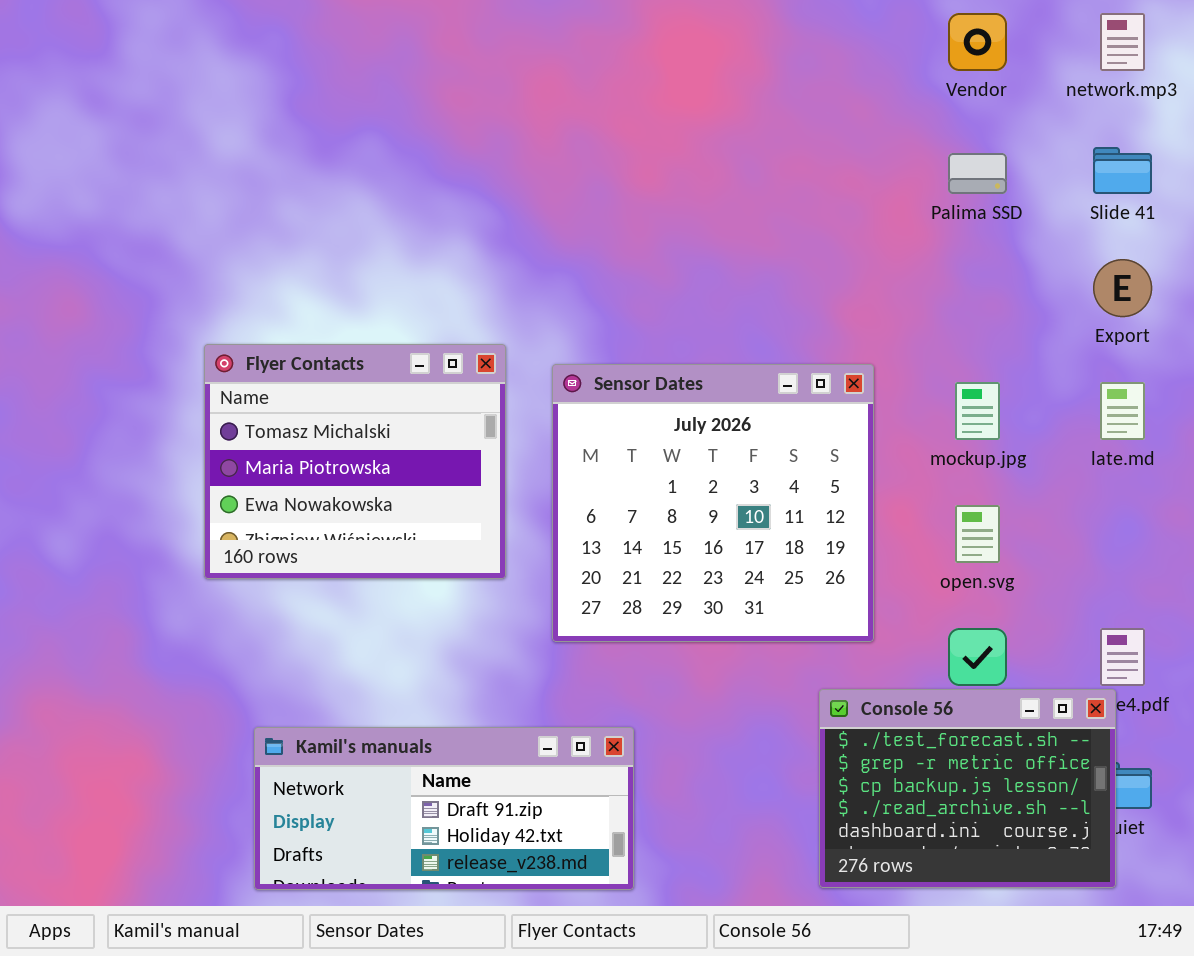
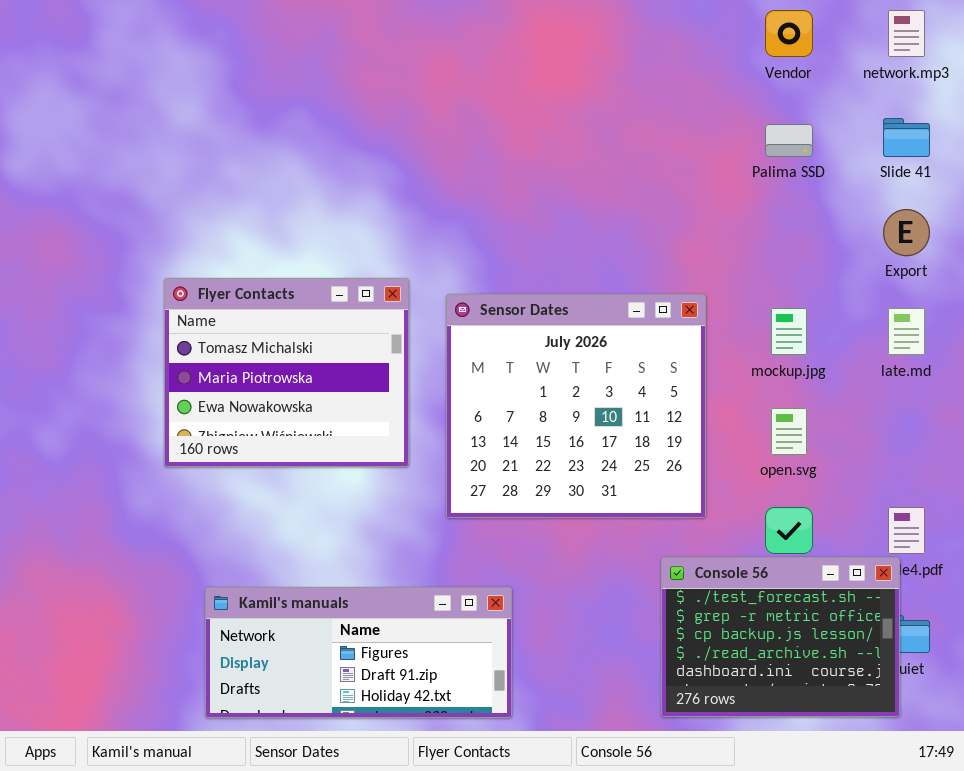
Kamil's manuals: [254,727,634,890] -> [205,587,512,718], scrolled up 1 row

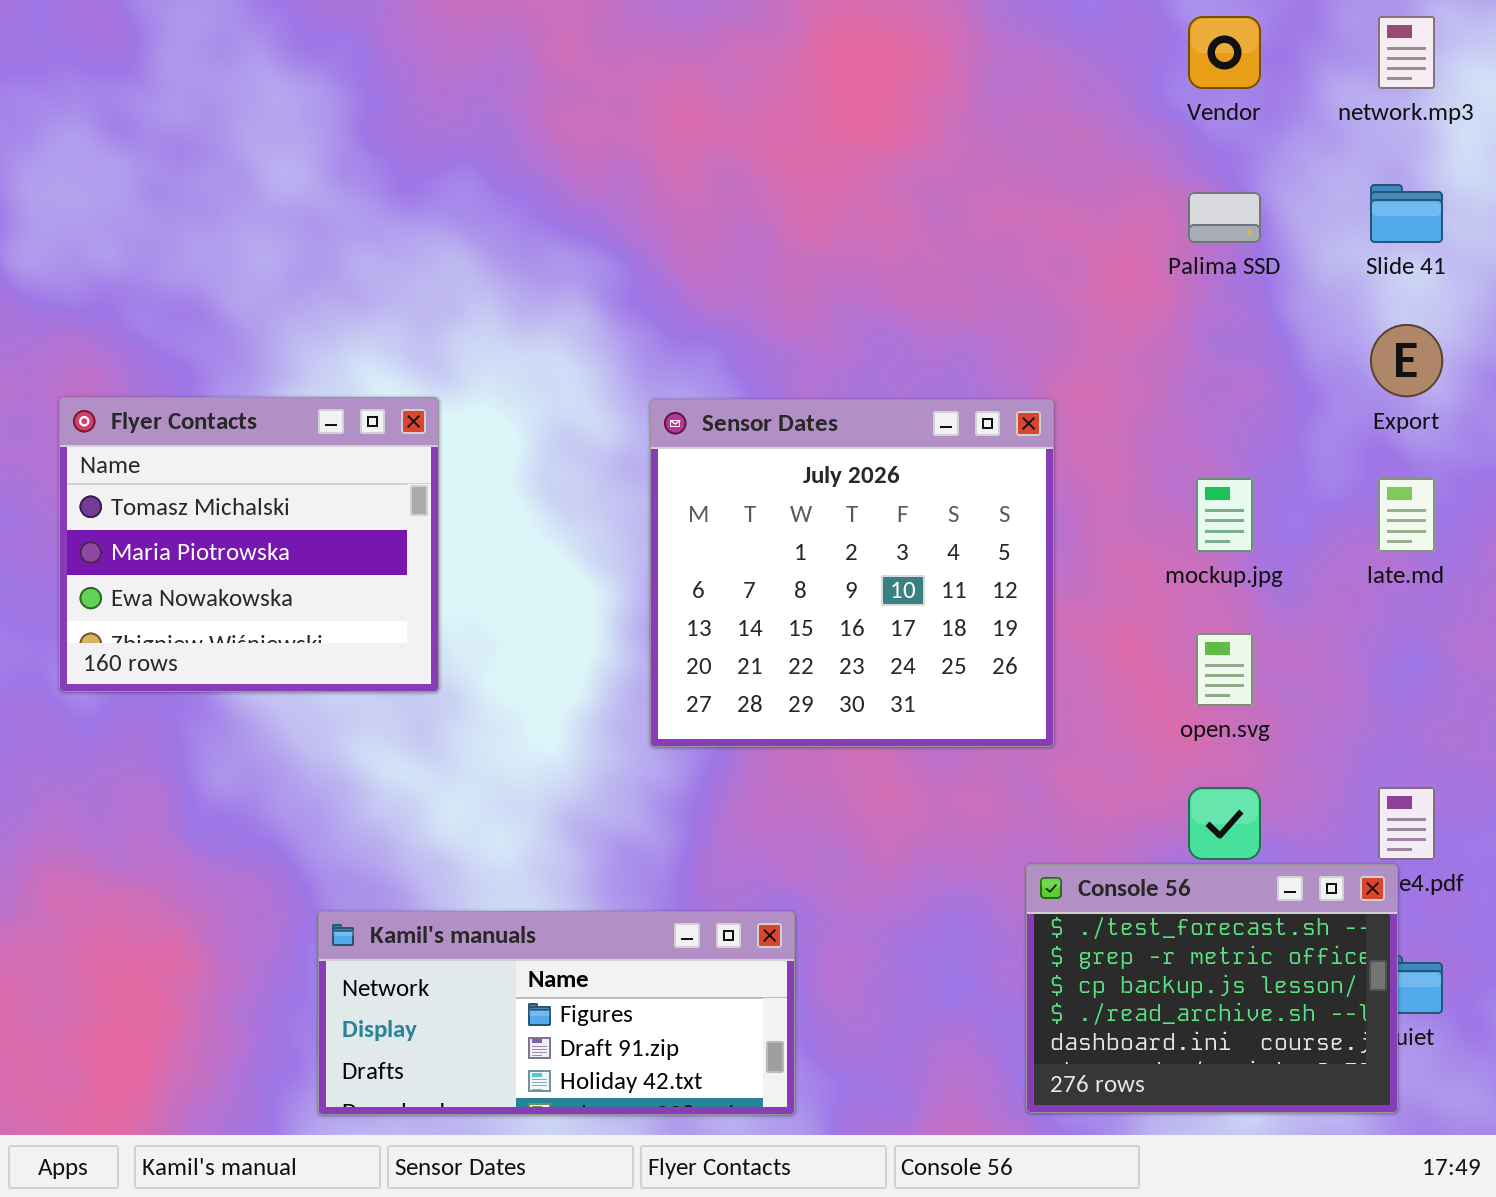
Flyer Contacts: [164,278,409,467] -> [59,397,439,692], moved
Sensor Dates: [446,294,706,518] -> [650,399,1054,747], moved

